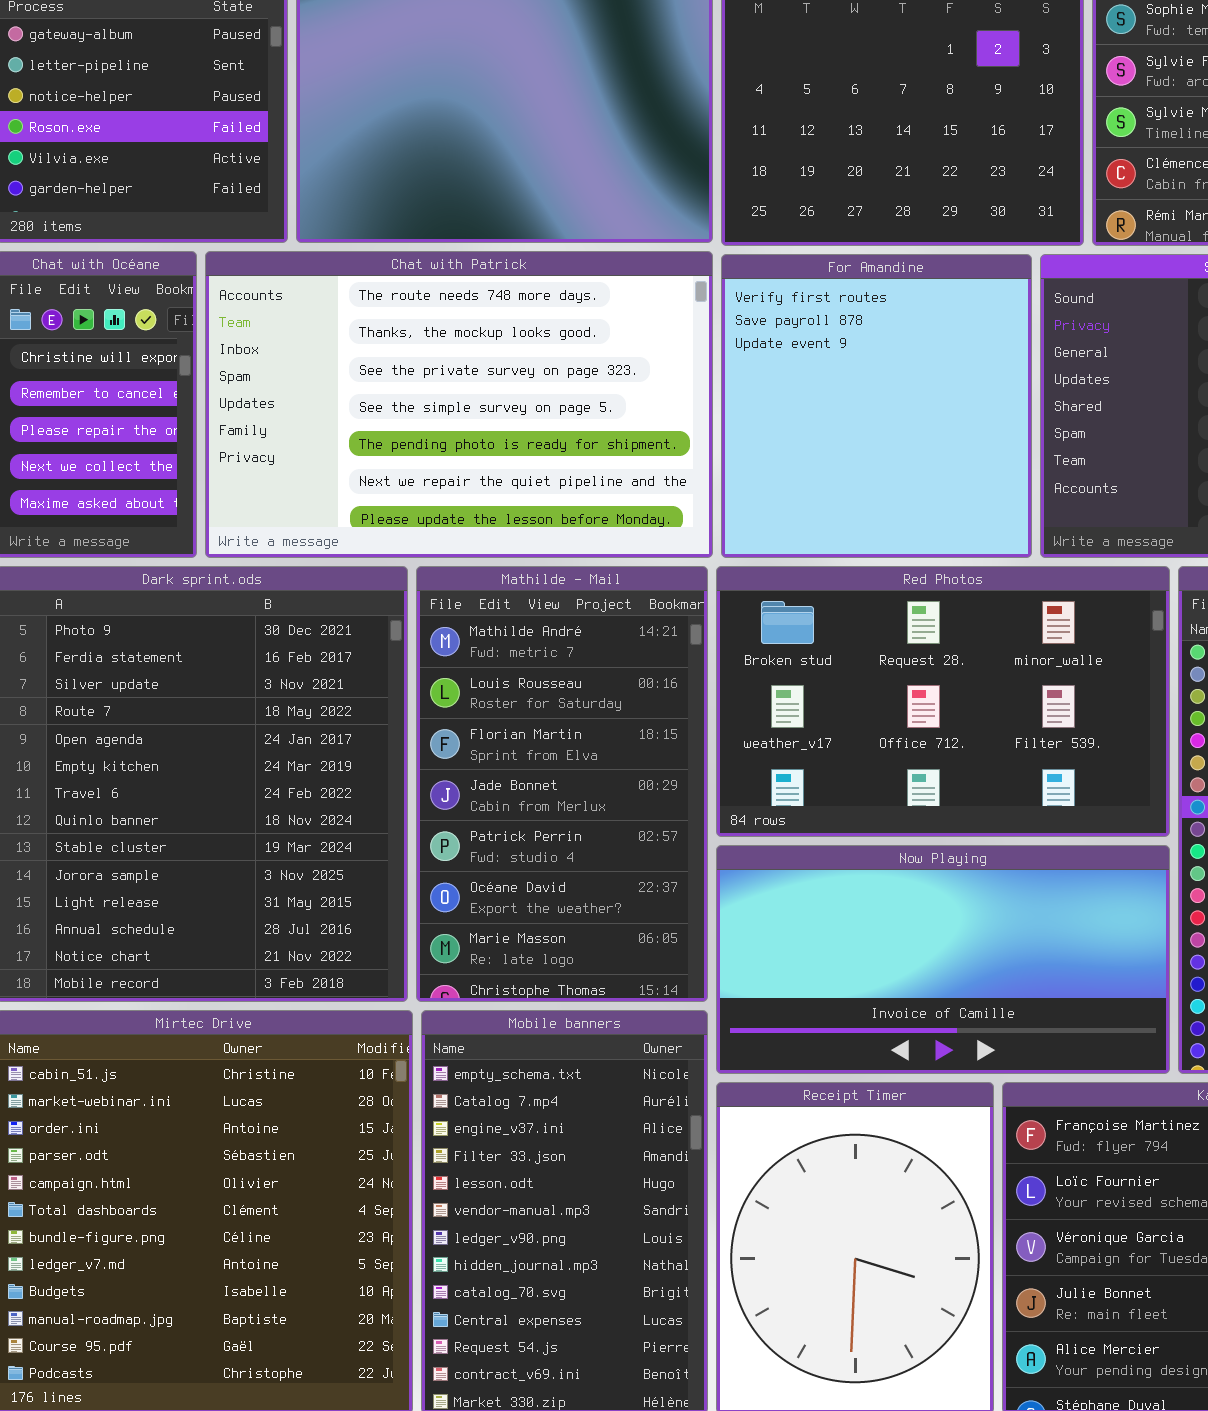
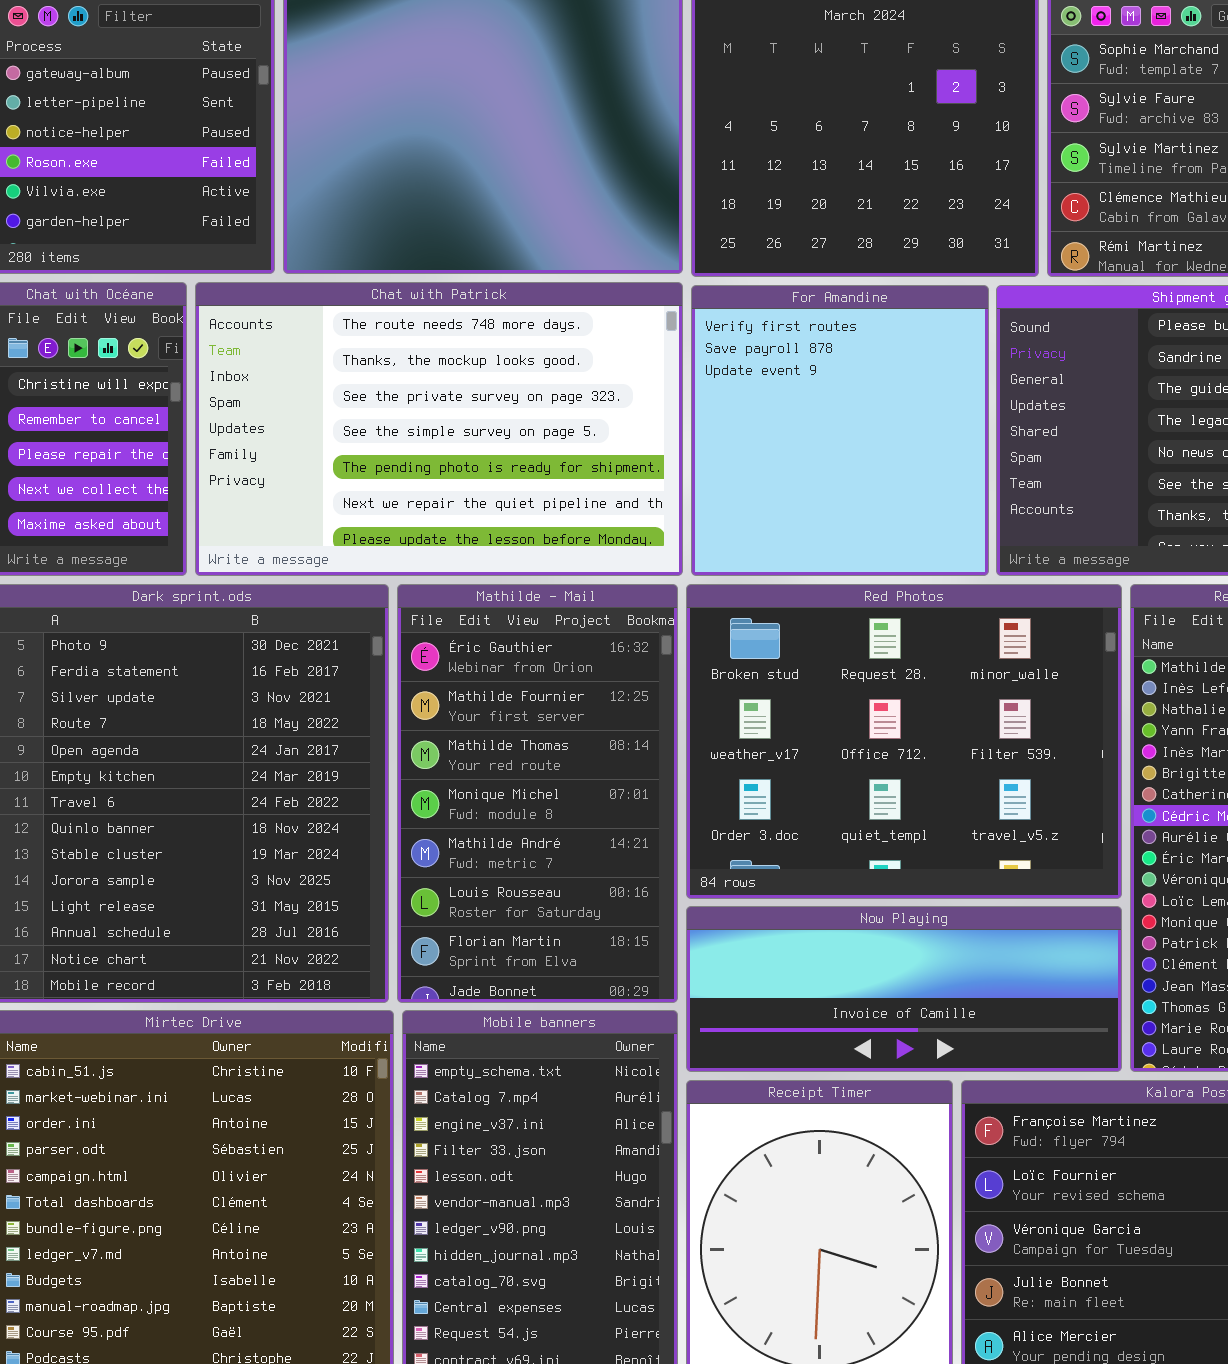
Mathilde - Mail: [416,566,708,1002] -> [397,584,678,1003], scrolled up 4 rows
Red Photos: [716,566,1170,837] -> [686,584,1122,899], resized
Now Playing: [716,845,1170,1074] -> [686,906,1122,1072], resized

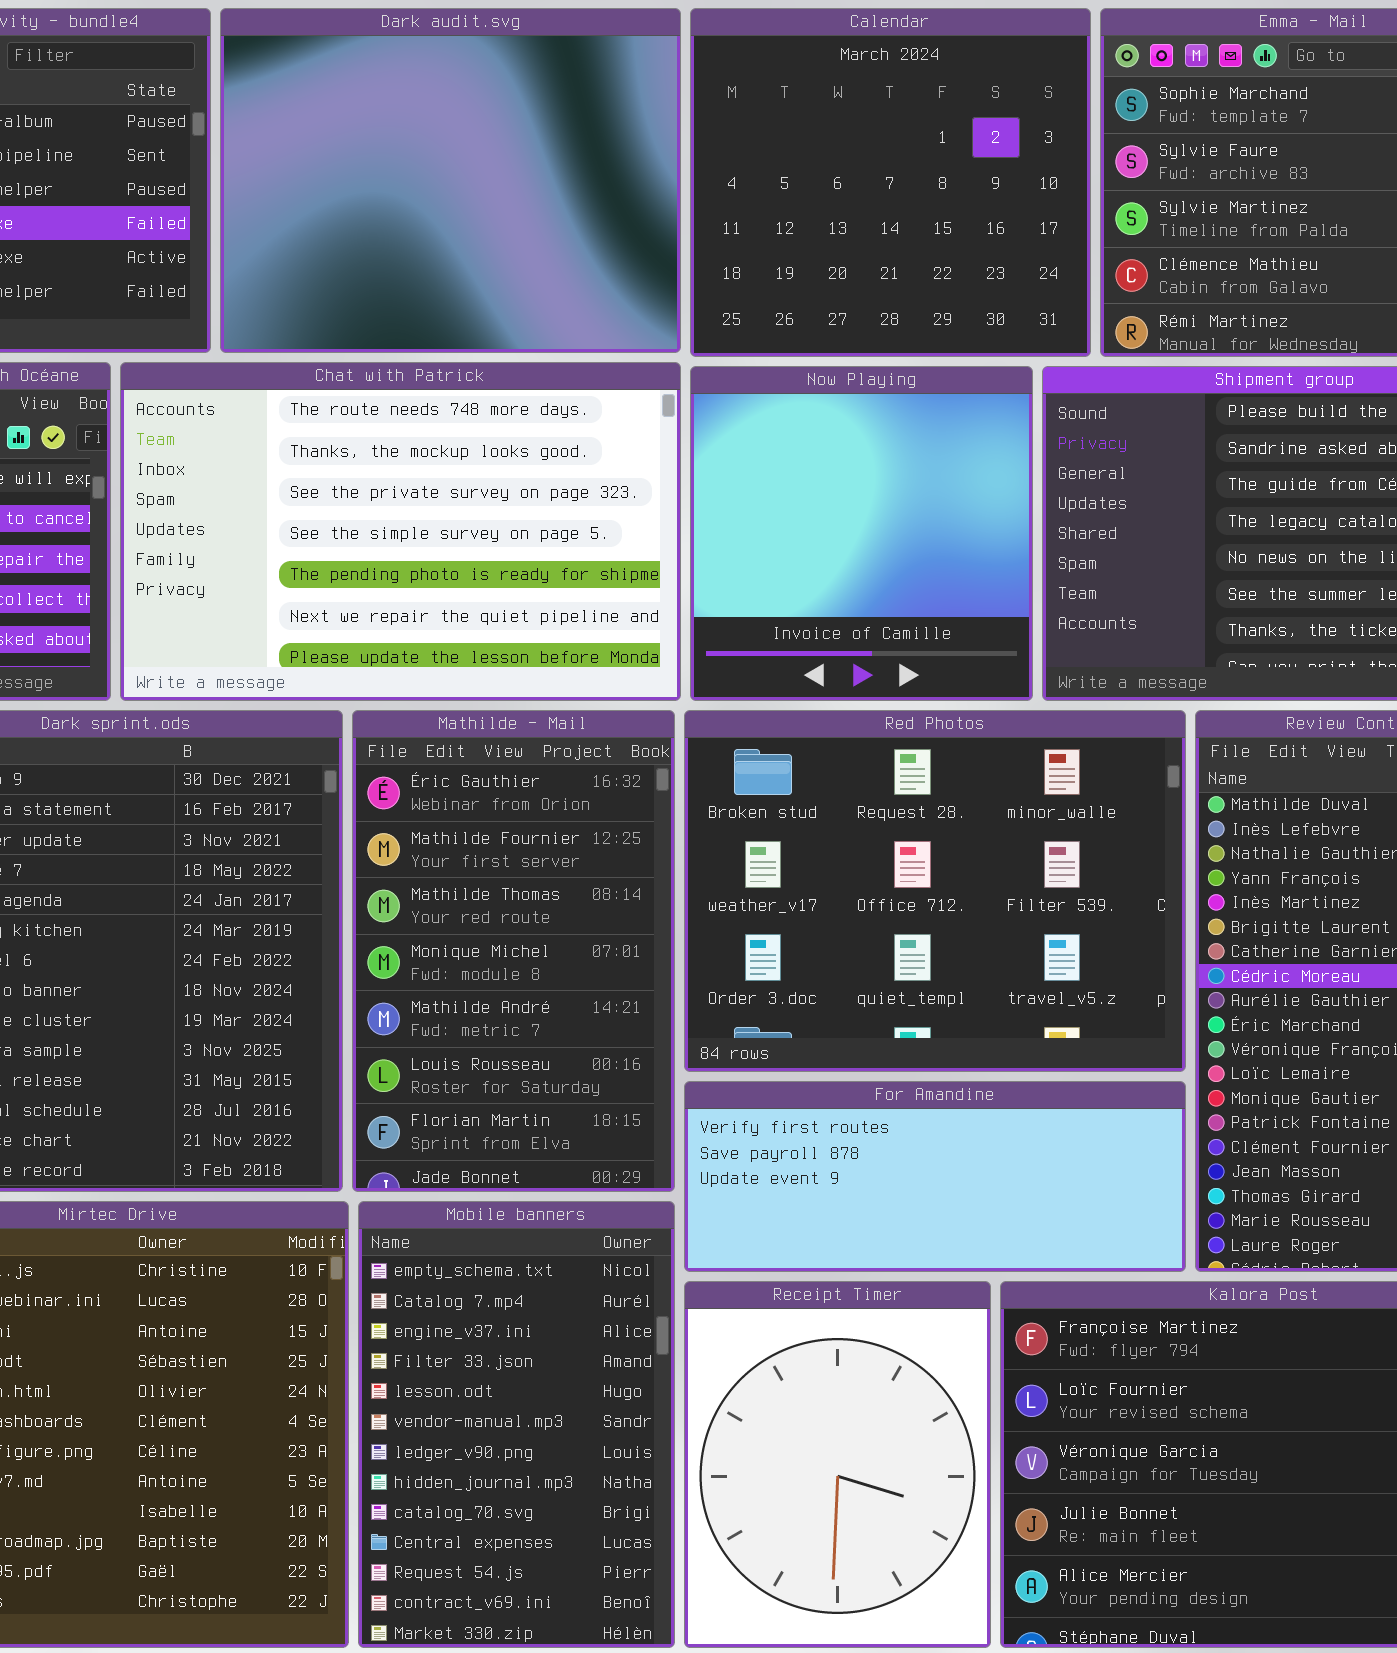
For Amandine: [691,285,989,576] -> [684,1081,1186,1272], moved, resized
Now Playing: [686,906,1122,1072] -> [690,366,1033,701], moved, resized

